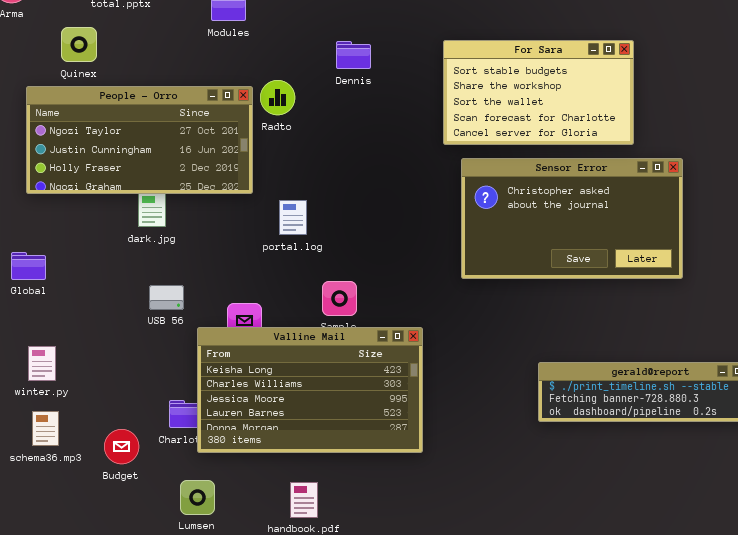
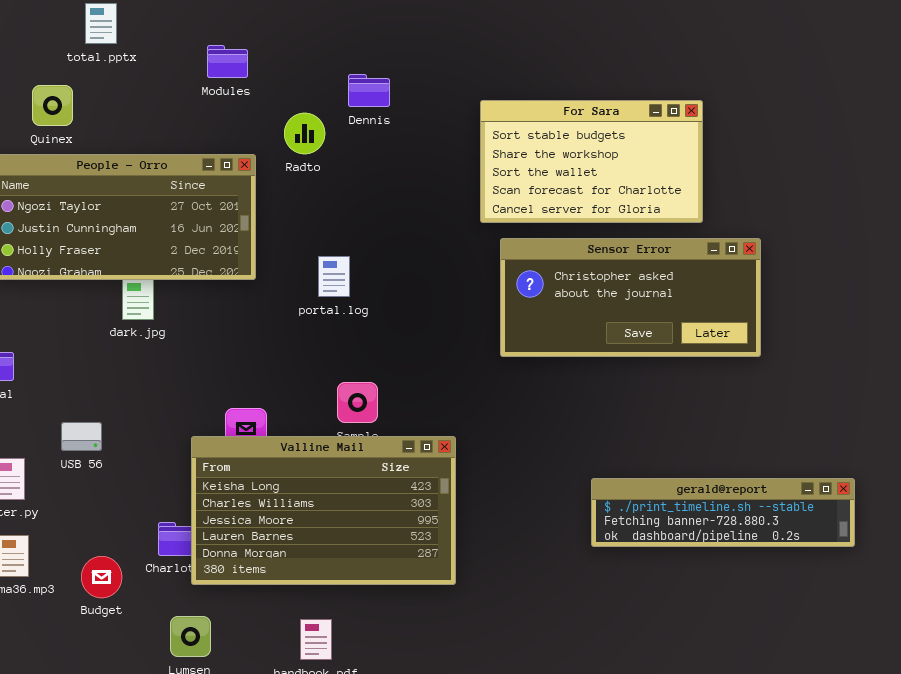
Dennis: [336,41,371,69] -> [348,74,390,107], moved
Radto: [260,80,295,115] -> [284,113,325,154], moved
Sensor Error: [461,158,683,279] -> [500,238,761,357], resized
portal.log: [279,200,307,235] -> [318,256,350,297], moved
USB 56: [149,285,184,310] -> [61,422,102,451], moved

